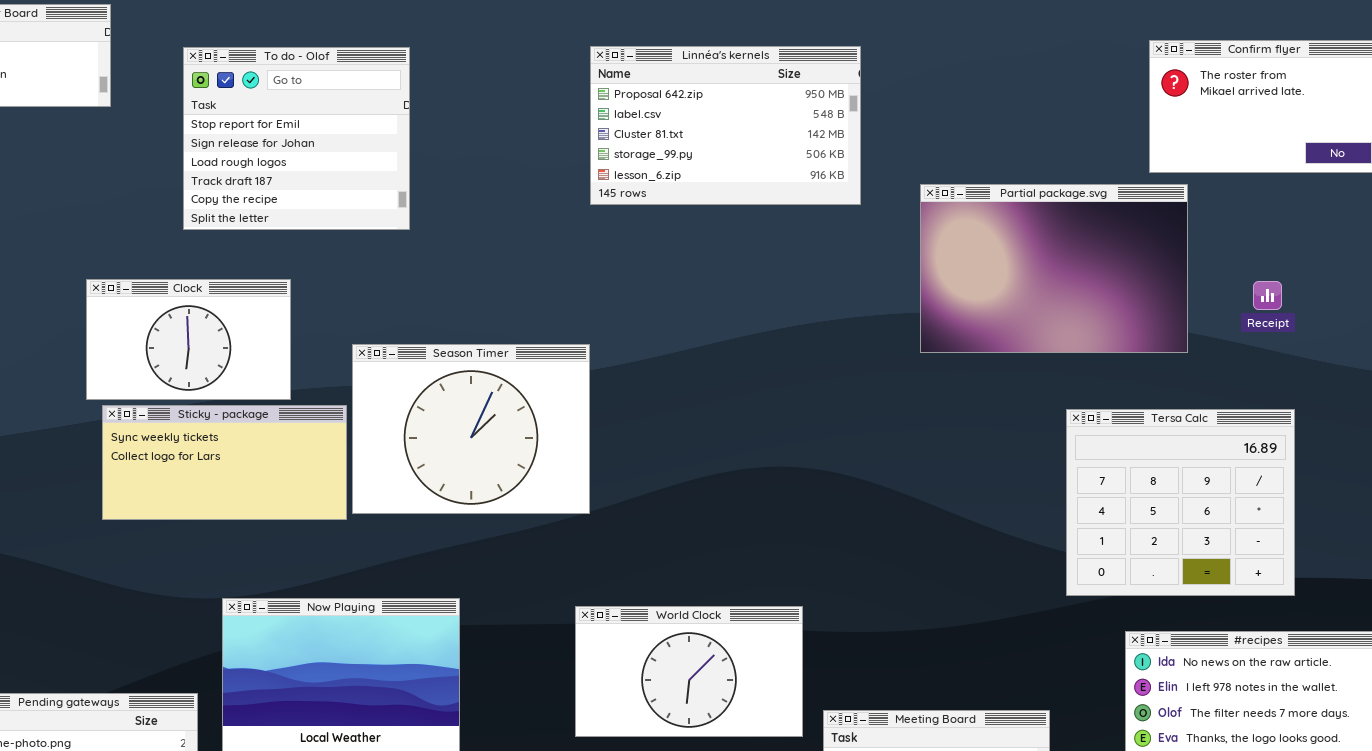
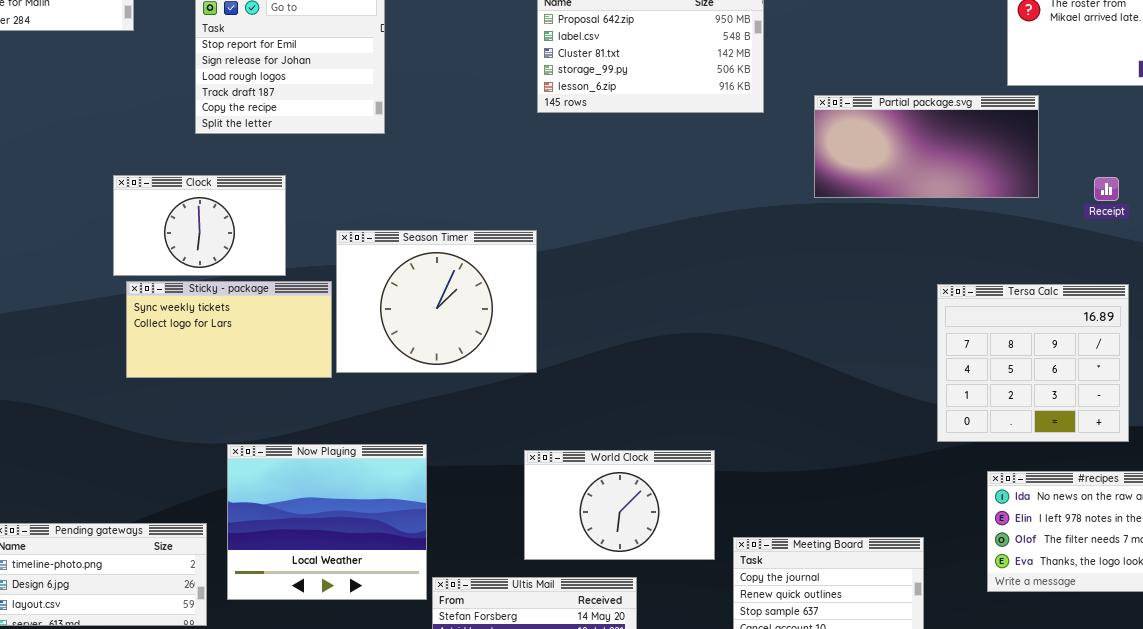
Partial package.svg: [920,184,1188,353] -> [814,95,1039,198], resized

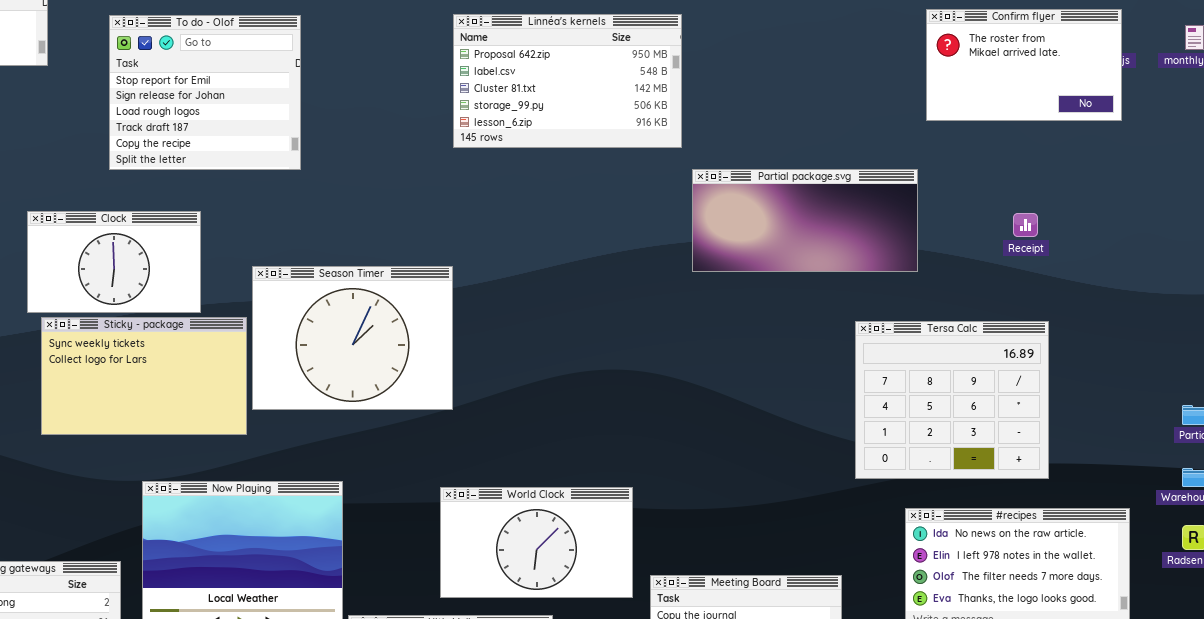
Partial package.svg: [814,95,1039,198] -> [692,169,918,272], moved
Sticky - package: [126,281,332,378] -> [41,317,247,435], resized

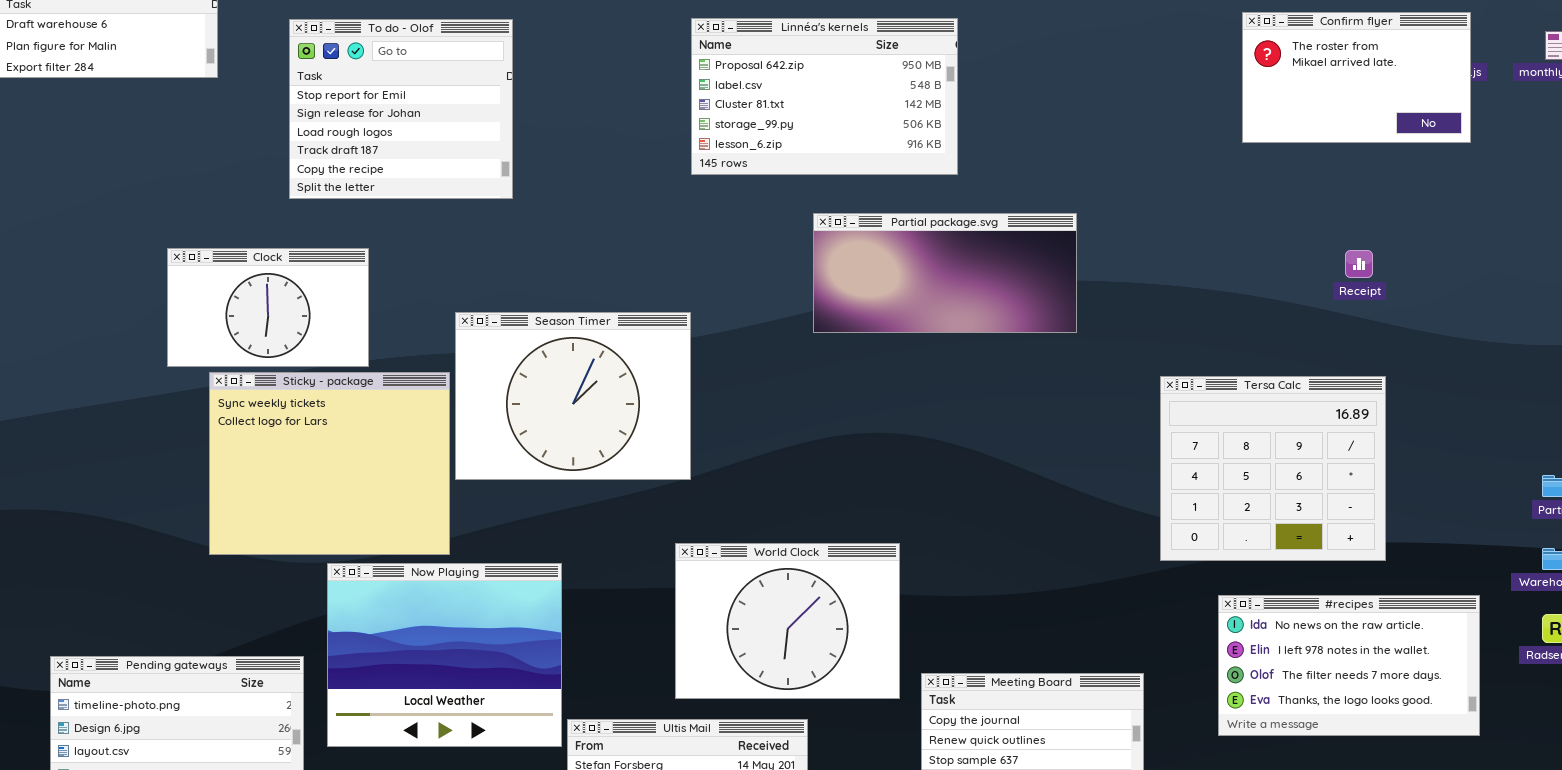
Partial package.svg: [692,169,918,272] -> [813,213,1077,333], moved
Clock: [27,211,201,313] -> [167,248,369,367], moved
Sticky - package: [41,317,247,435] -> [209,372,450,555], resized
World Clock: [440,487,633,598] -> [675,543,900,699], resized

